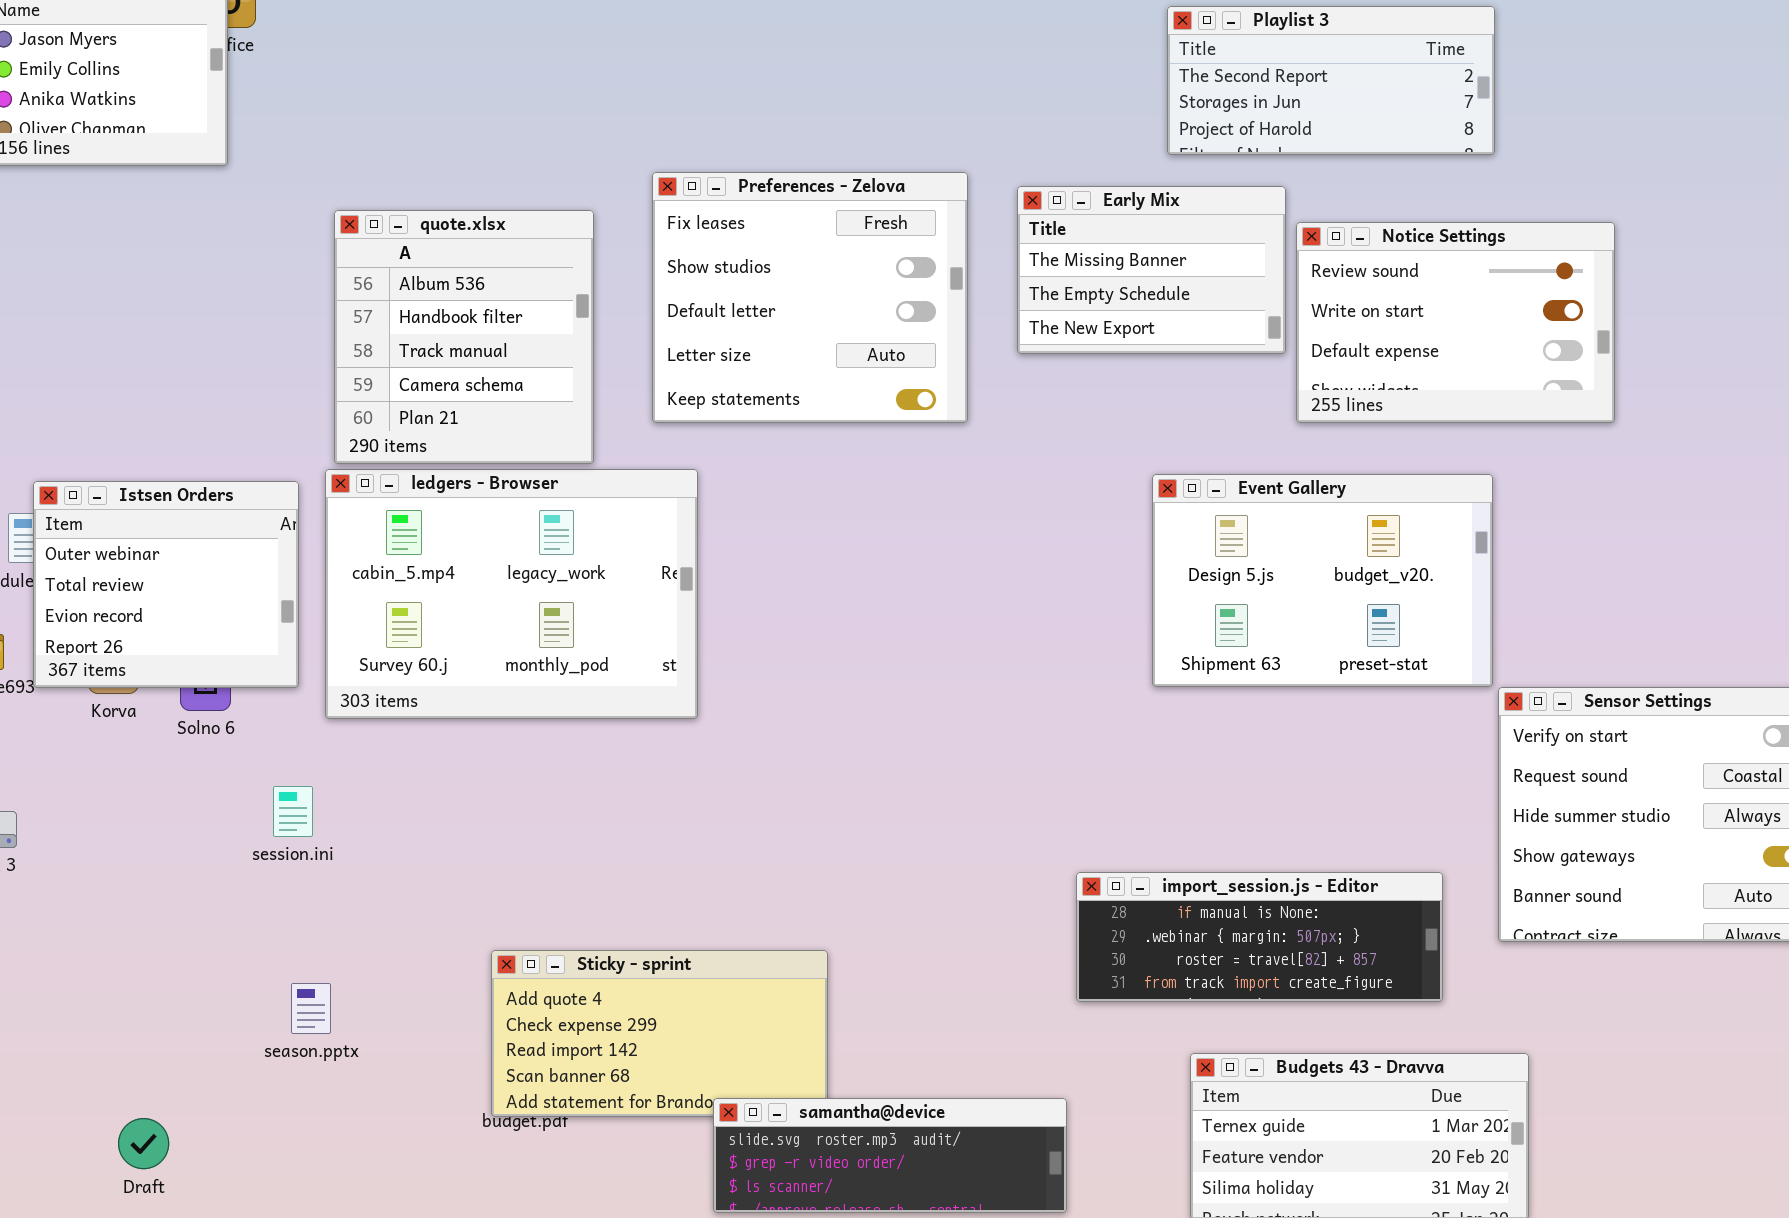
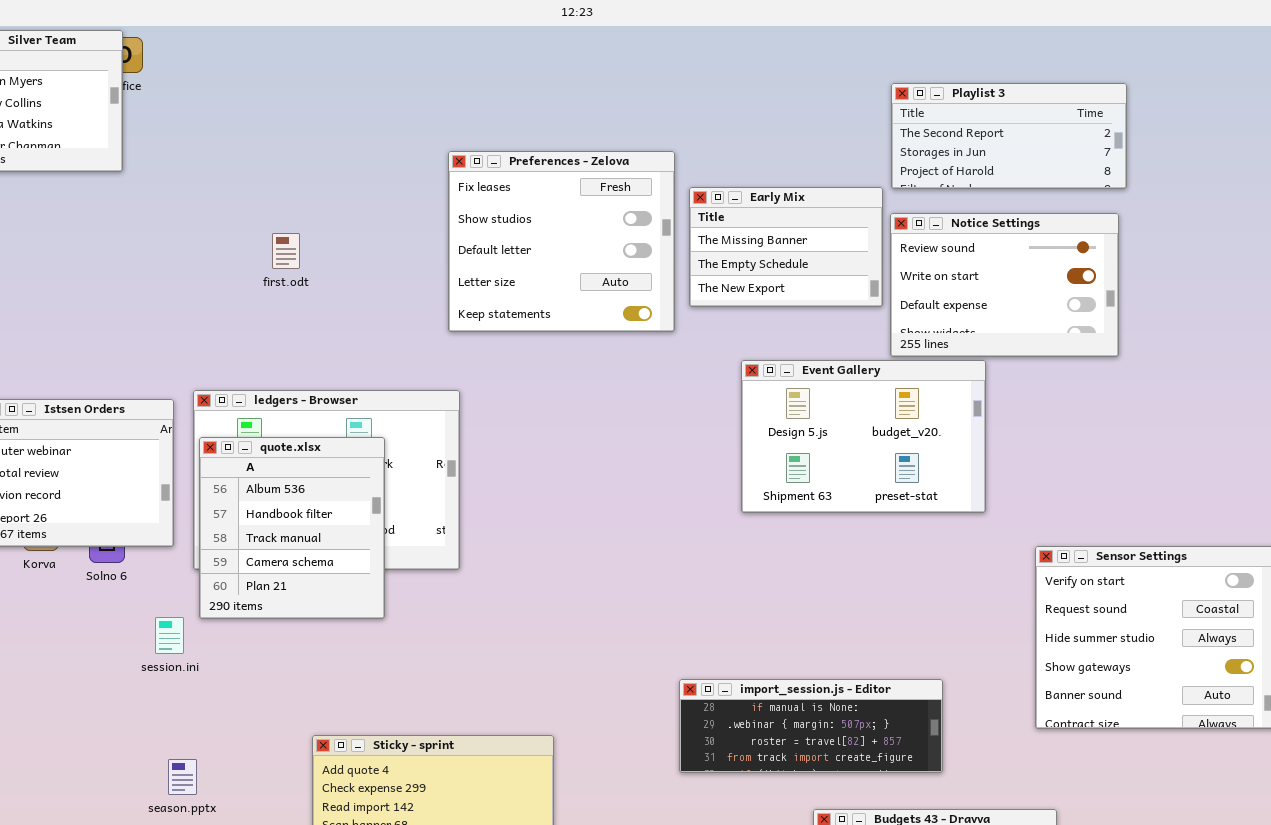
Playlist 3: [1167,6,1495,155] -> [891,83,1127,189], moved
Preferences - Zelova: [652,172,968,423] -> [448,151,675,332], moved
quote.xlsx: [334,210,594,464] -> [199,437,385,619], moved
Event Gallery: [1152,474,1493,687] -> [741,360,986,513], moved
import_session.js - Editor: [1076,872,1443,1002] -> [679,679,943,773], moved

